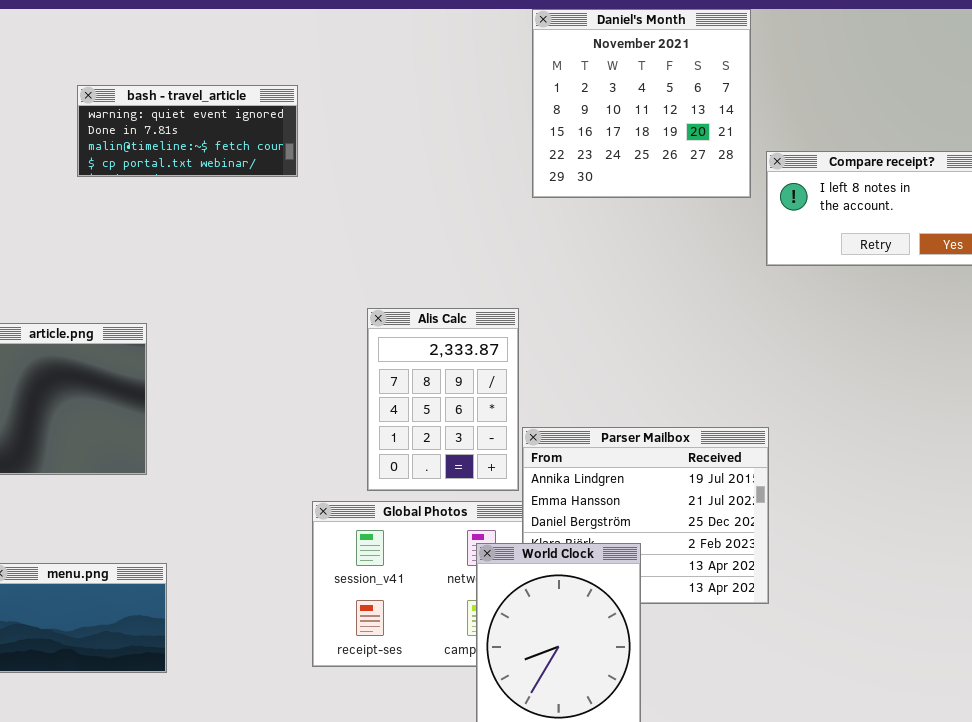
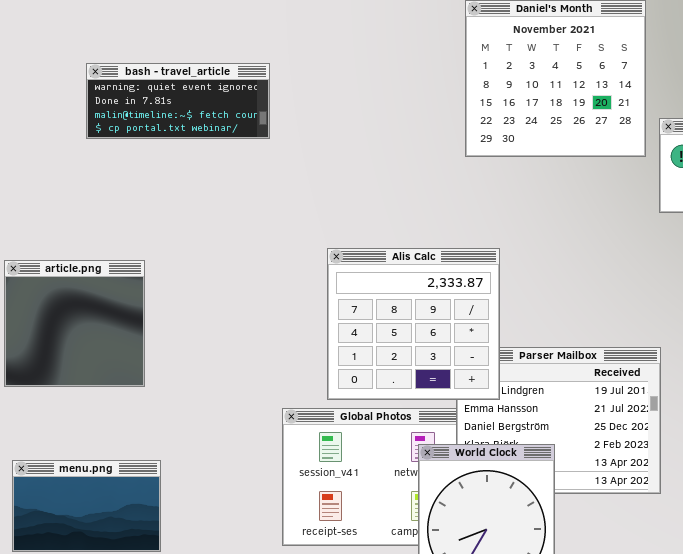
Alis Calc: [367,308,519,491] -> [327,248,500,400], resized

